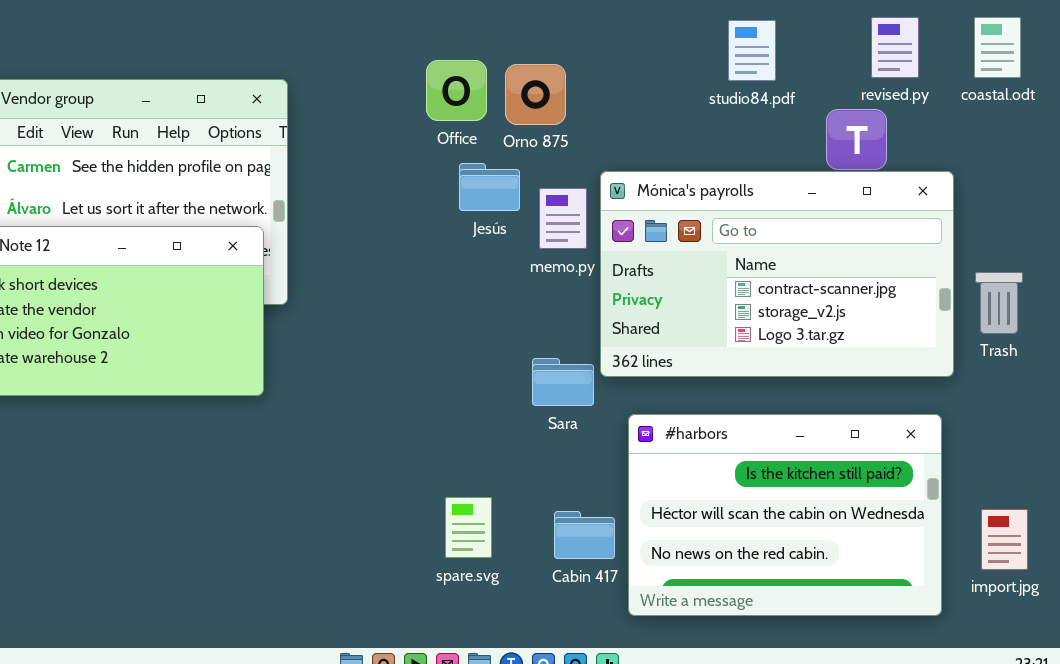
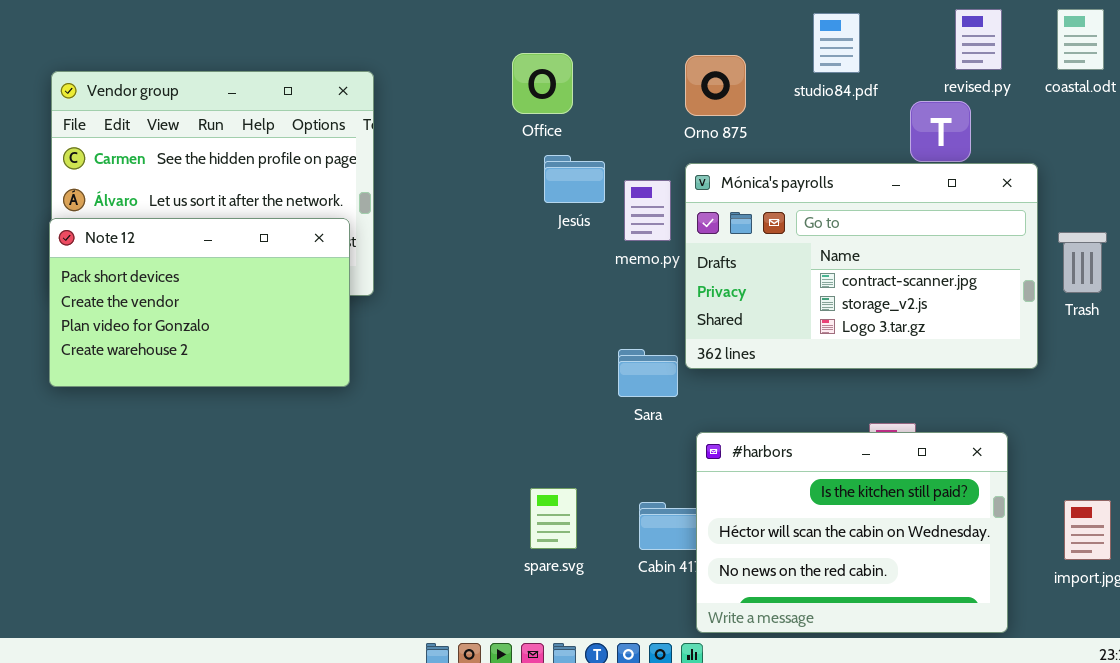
Orno 875: [505,64,566,125] -> [685,55,746,116], moved
Trash: [975,272,1023,334] -> [1058,232,1107,293], moved
#harbors: [628,414,942,616] -> [696,432,1008,633], moved

